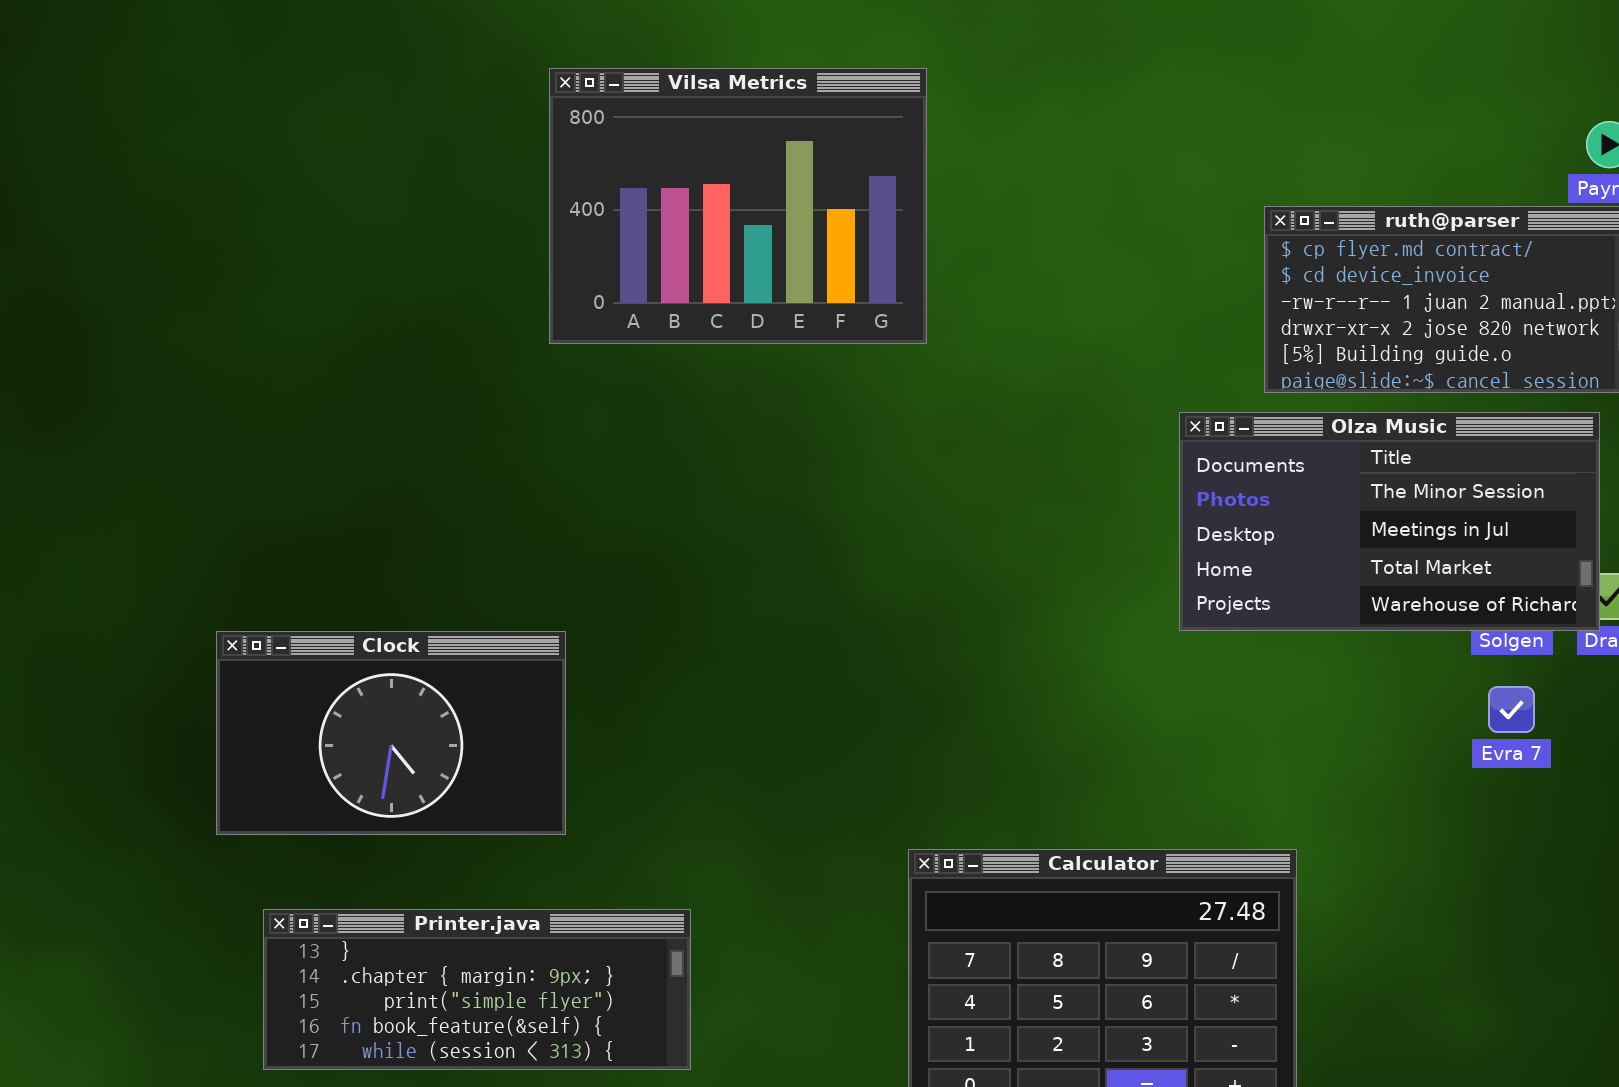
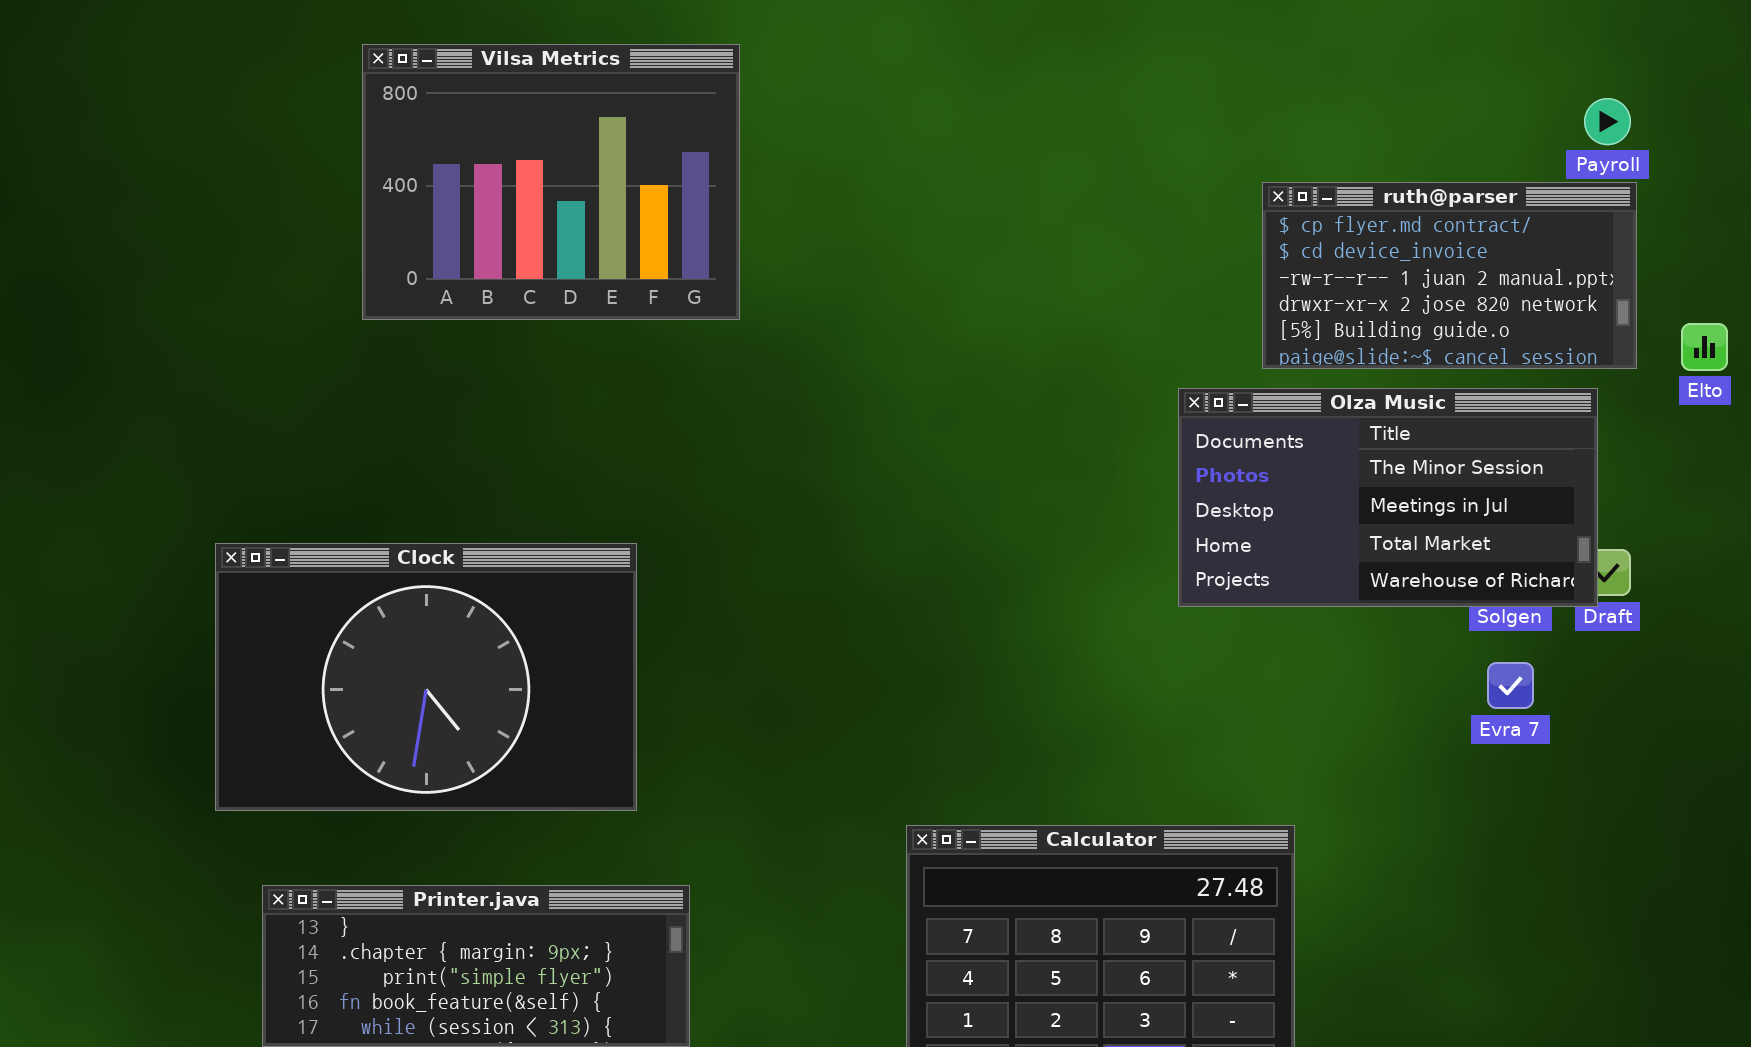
Vilsa Metrics: [549,68,927,344] -> [362,44,740,320], moved
Clock: [216,631,566,835] -> [215,543,637,811], resized

